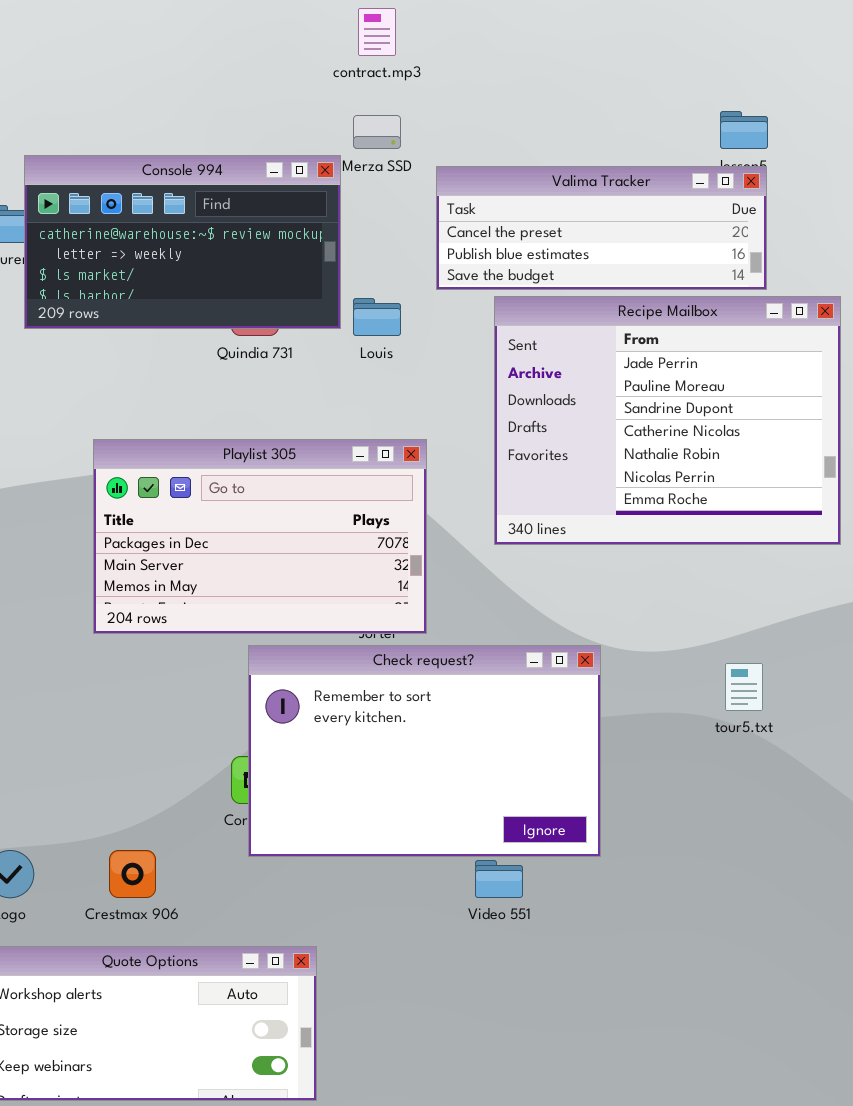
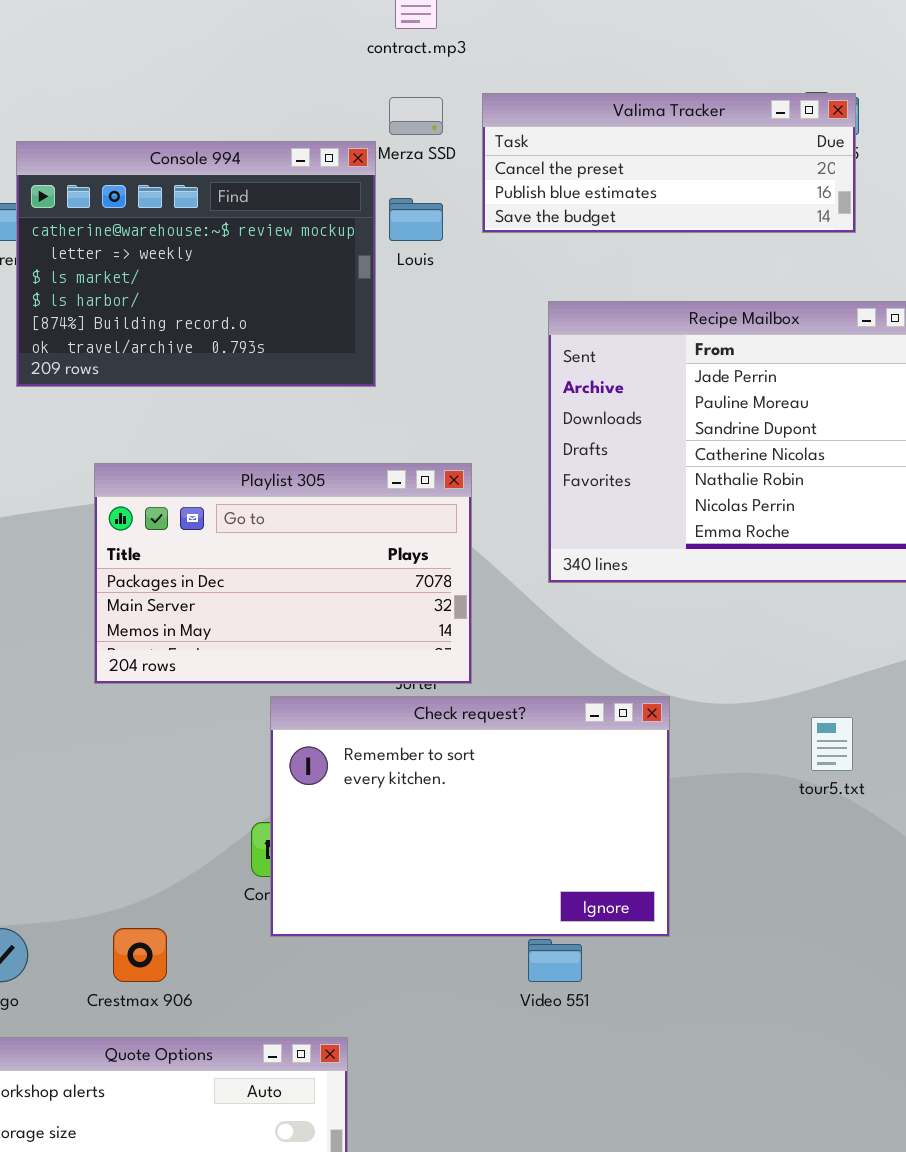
Console 994: [24,155,341,329] -> [16,141,376,387], resized
Valima Tracker: [436,166,767,290] -> [482,93,856,233], moved
Louis: [353,298,401,336] -> [389,198,443,241], moved

